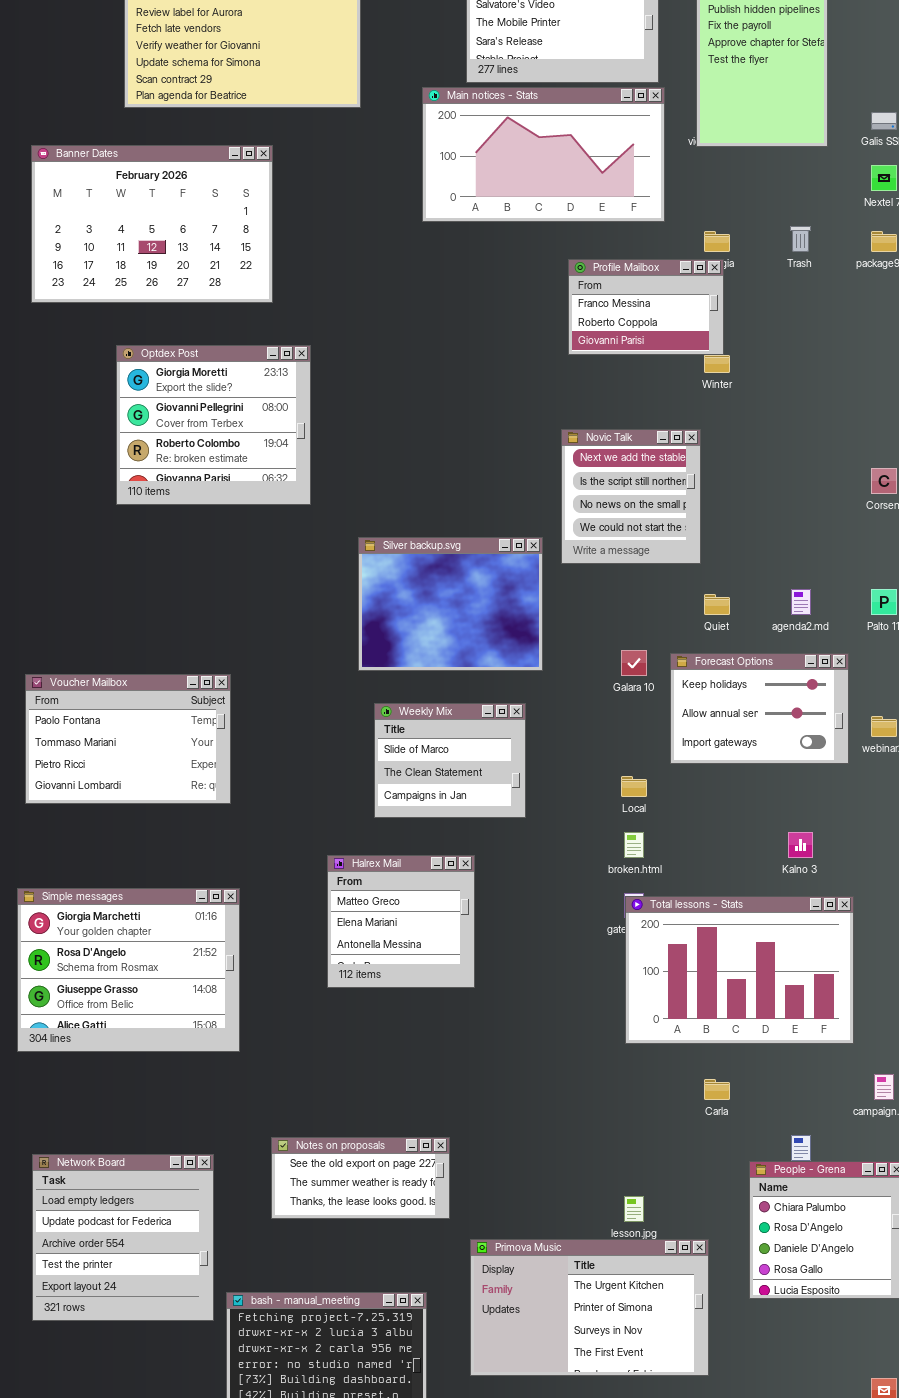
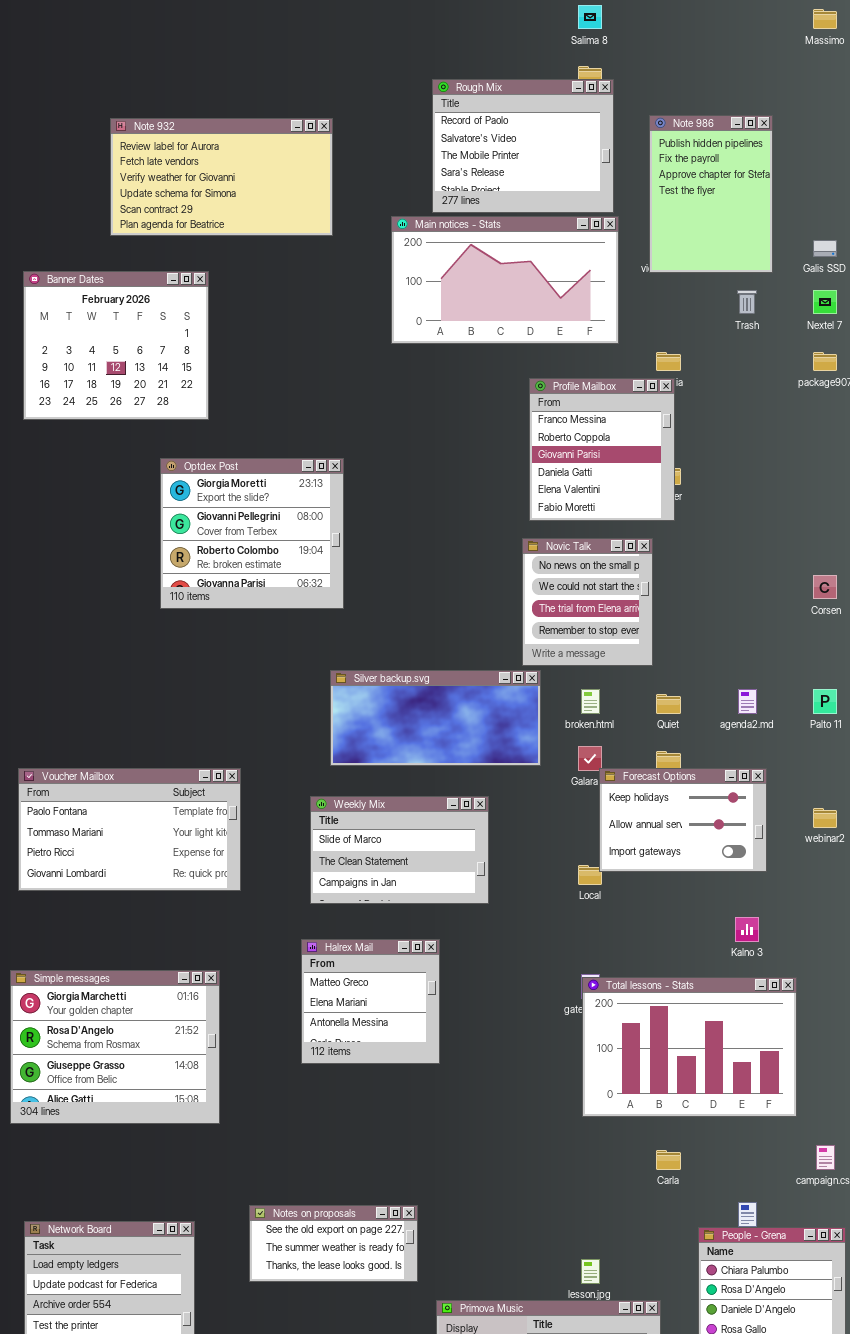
Banner Dates: [31,145,273,303] -> [23,271,209,420], resized
Trash: [790,226,811,252] -> [737,290,757,314], moved
Profile Mailbox: [568,259,724,355] -> [529,378,675,521], resized
Optdex Post: [116,345,311,505] -> [160,458,344,609], moved
Novic Talk: [561,429,701,564] -> [522,538,653,666], scrolled down 2 rows
Silver backup.svg: [358,537,543,671] -> [330,670,541,766], resized
Forecast Options: [670,653,849,764] -> [599,768,767,872], moved
Voucher Mailbox: [25,674,231,804] -> [18,768,241,891], resized
Weekly Mix: [374,703,526,818] -> [310,796,489,904], resized
broken.html: [624,832,644,858] -> [581,689,600,714], moved

